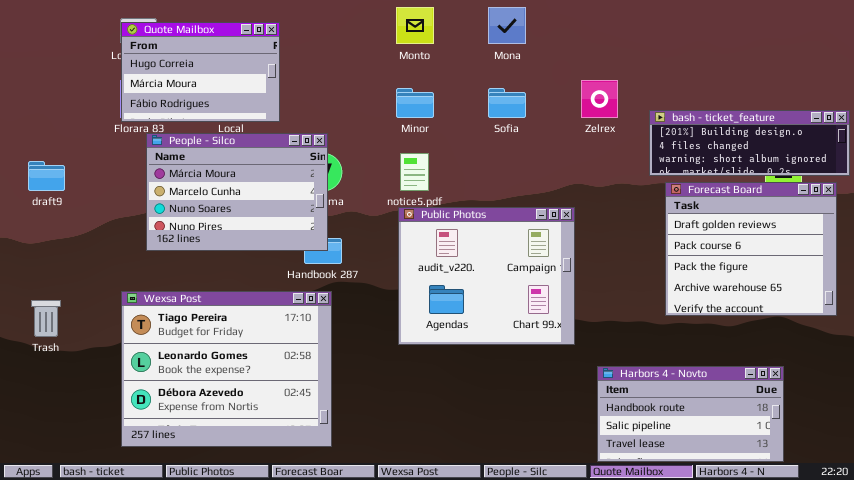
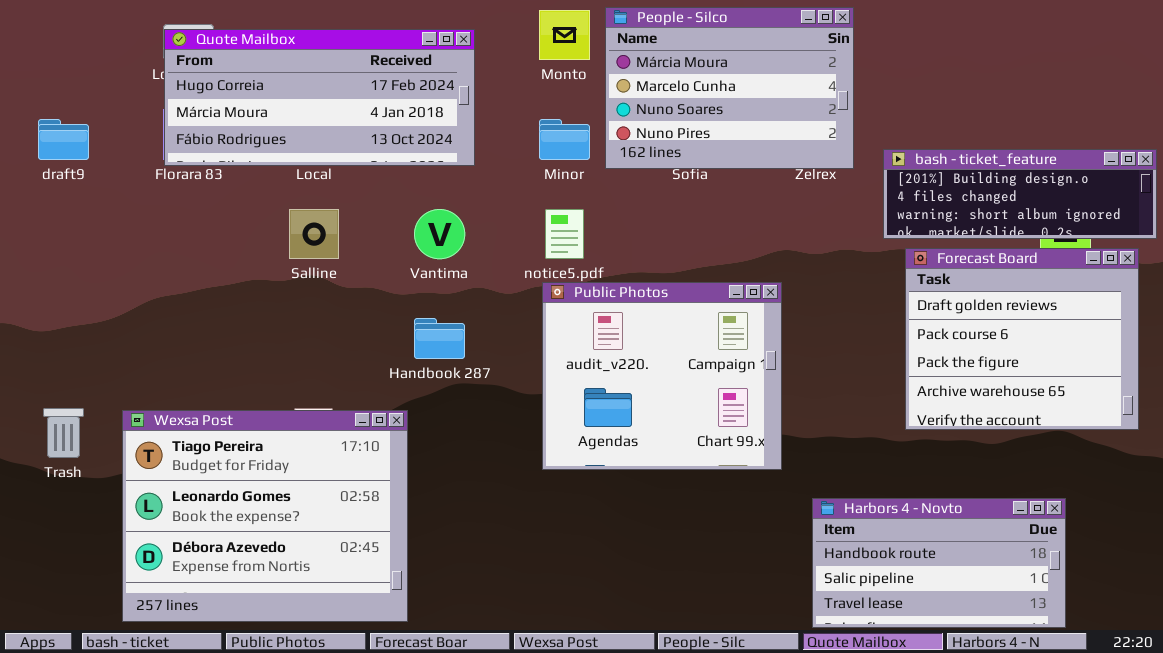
Quote Mailbox: [121,22,280,122] -> [164,29,475,166], resized
People - Silco: [146,133,328,251] -> [605,7,854,169], moved
draft9: [28,161,65,191] -> [38,119,89,160], moved
Wexsa Post: [121,291,332,447] -> [122,410,408,622], moved

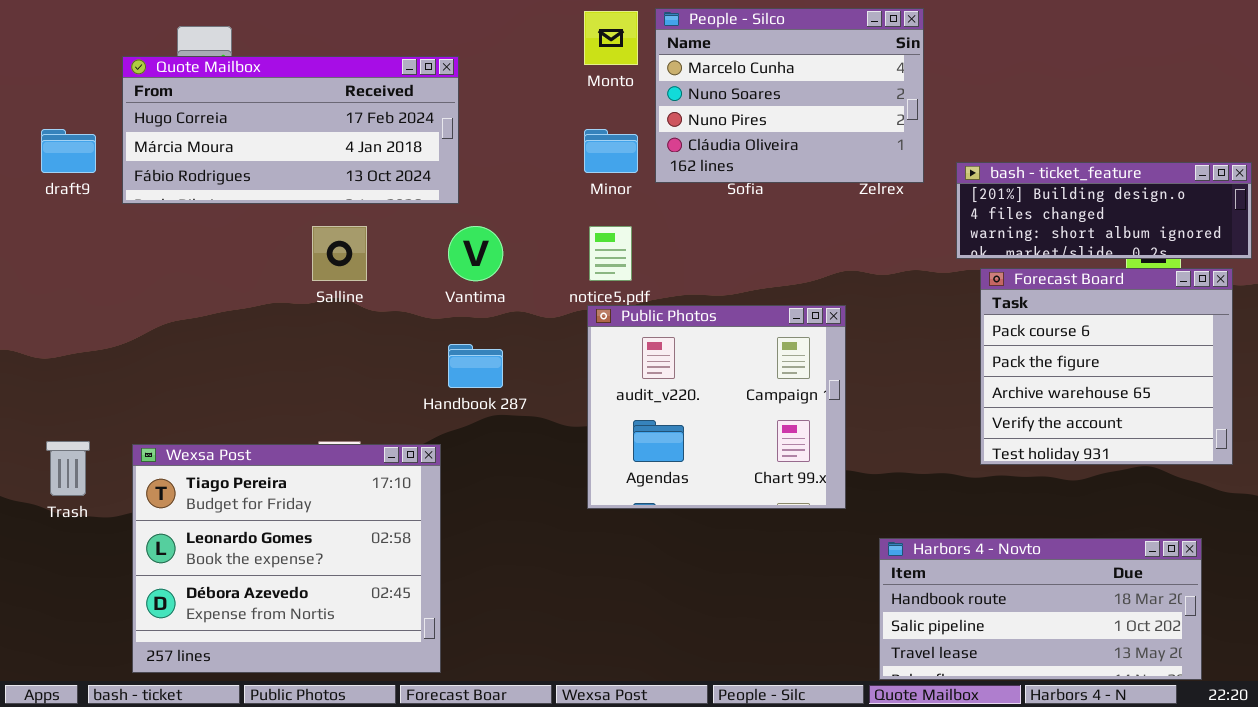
People - Silco: [605,7,854,169] -> [655,8,924,183], scrolled down 1 row
Quote Mailbox: [164,29,475,166] -> [122,56,459,204], moved
Forecast Board: [905,248,1139,430] -> [980,268,1233,465], scrolled down 1 row
Harbors 4 - Novto: [812,498,1066,628] -> [879,538,1202,680], resized

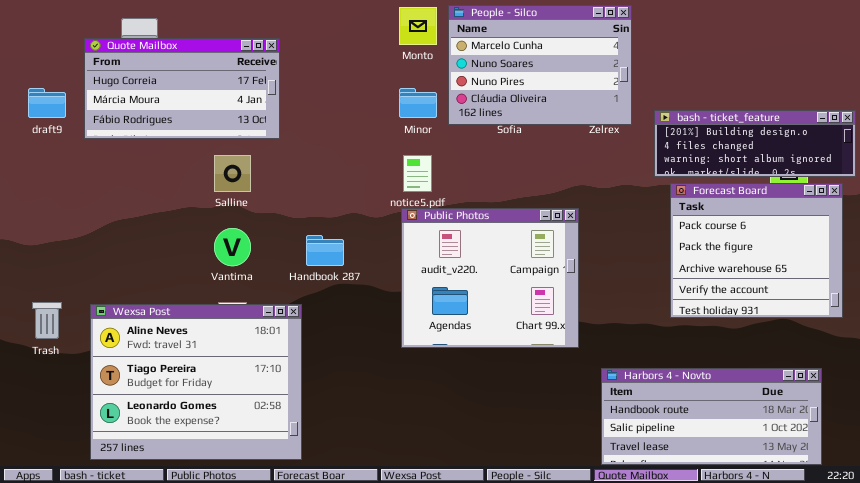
Quote Mailbox: [122,56,459,204] -> [84,38,280,139], resized
Vantima: [448,226,503,281] -> [214,228,251,266], moved
Wexsa Post: [132,444,441,673] -> [90,304,302,460], scrolled up 1 row

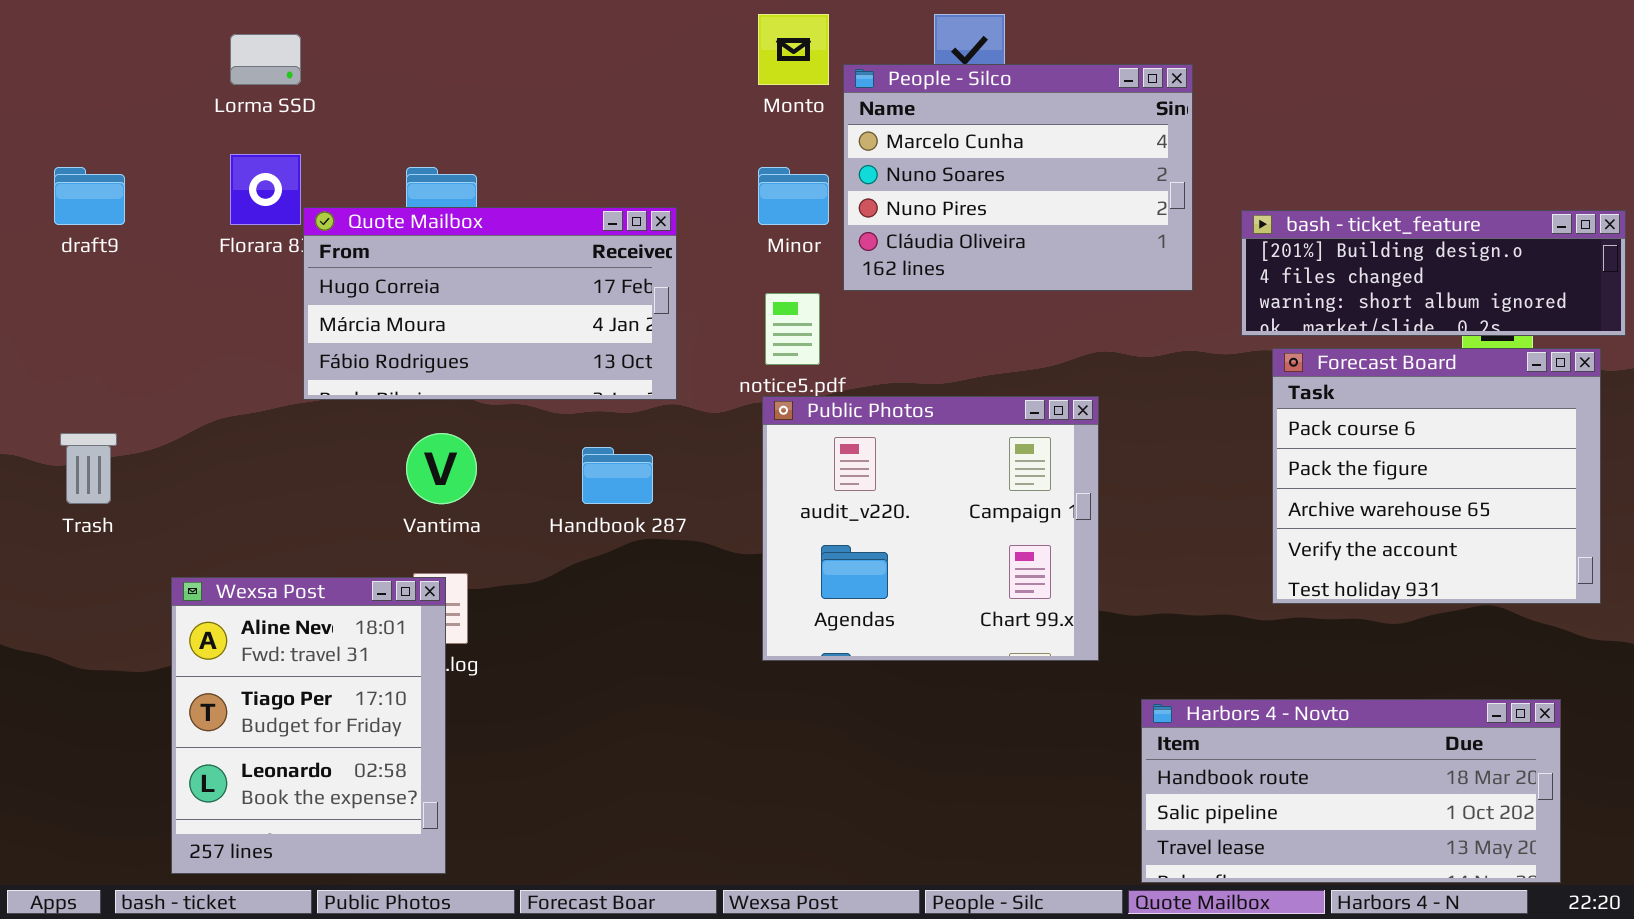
People - Silco: [448,5,632,125] -> [843,64,1193,291], moved
Quote Mailbox: [84,38,280,139] -> [303,207,677,400], moved
Trash: [32,302,62,339] -> [60,433,117,504], moved
Wexsa Post: [90,304,302,460] -> [171,577,446,874], resized

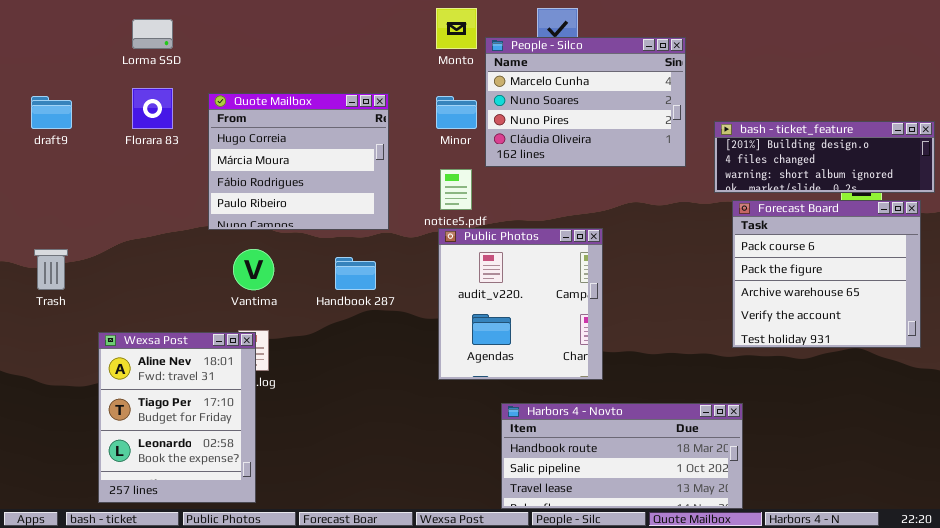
Quote Mailbox: [303,207,677,400] -> [208,93,389,230], resized
Public Photos: [762,396,1099,661] -> [438,228,603,380], resized
Harbors 4 - Novto: [1141,699,1561,883] -> [501,403,743,509], moved

